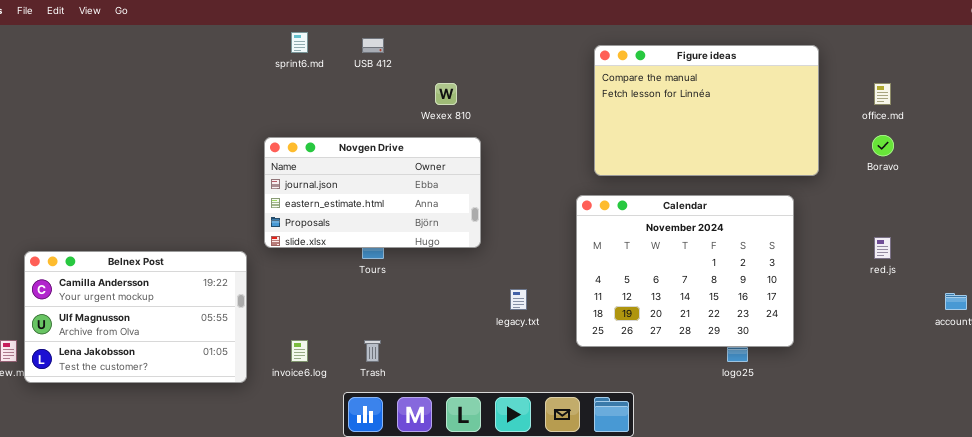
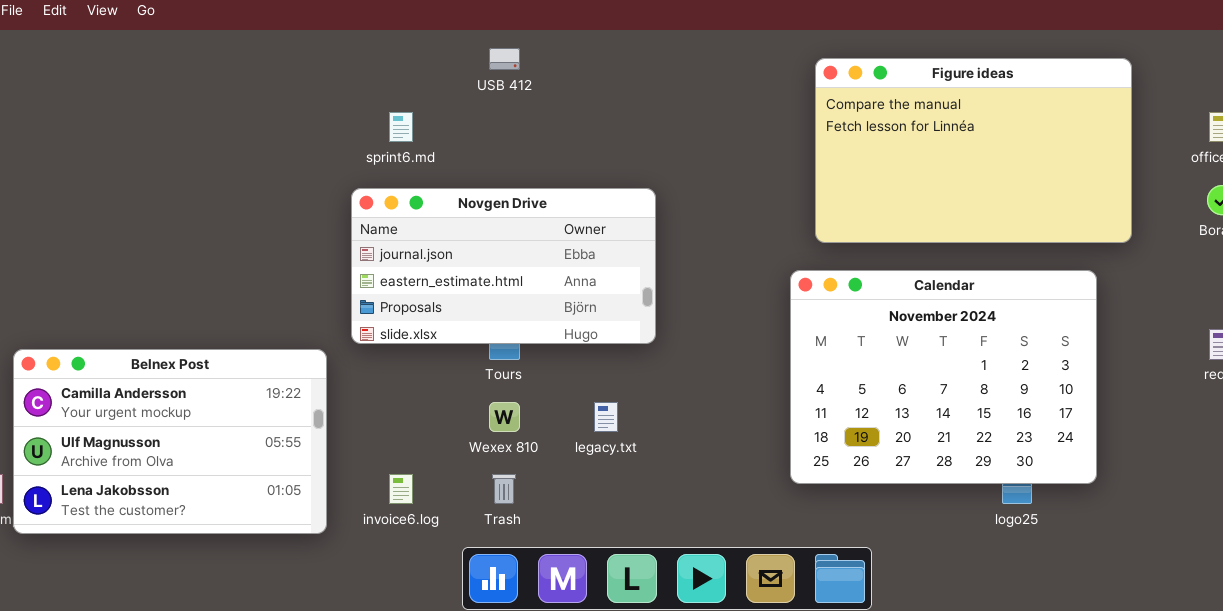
sprint6.md: [291,32,308,53] -> [389,112,413,142], moved
Wexex 810: [435,83,457,105] -> [489,402,520,432], moved
legacy.txt: [510,289,527,310] -> [594,402,618,432], moved

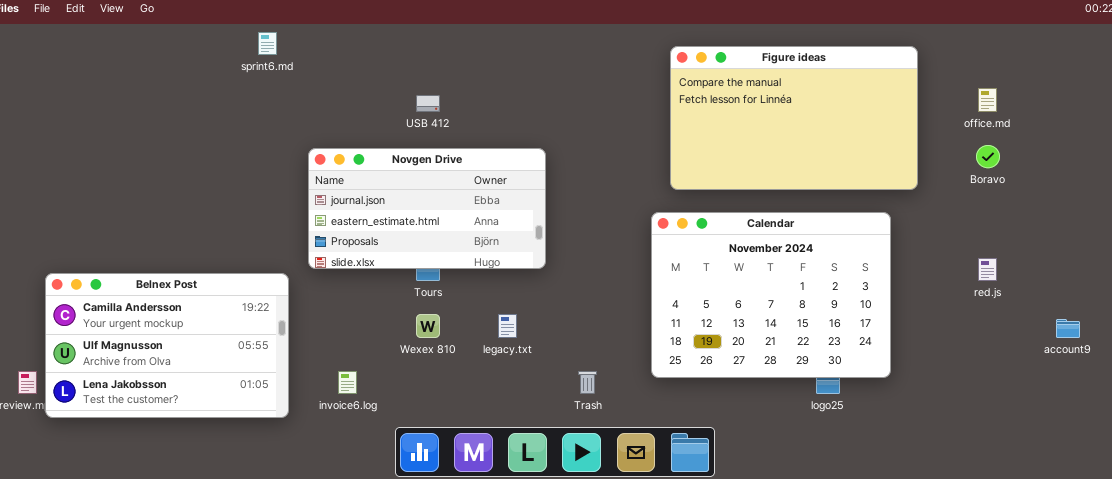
USB 412: [489,48,520,70] -> [416,95,440,112], moved
sprint6.md: [389,112,413,142] -> [258,32,277,55], moved
Trash: [492,474,516,504] -> [578,371,597,394], moved

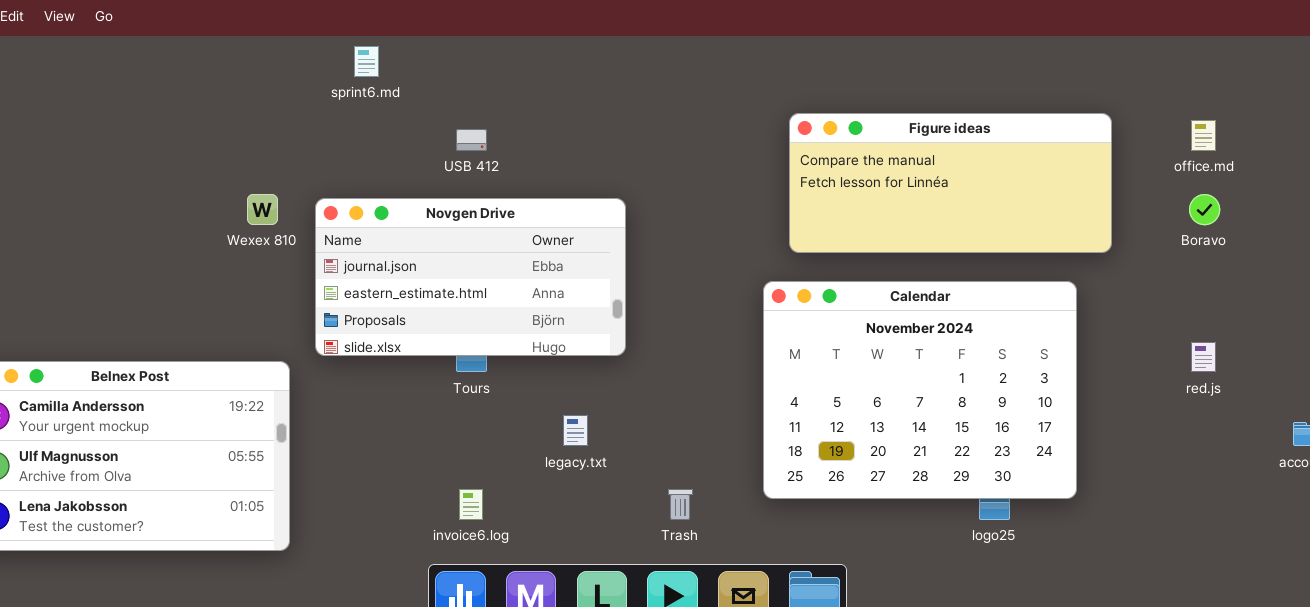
sprint6.md: [258,32,277,55] -> [354,46,379,77], moved
Figure ideas: [670,46,918,190] -> [789,113,1112,253], resized
Wexex 810: [416,314,440,338] -> [247,194,278,225], moved
invoice6.log: [338,371,357,394] -> [459,489,483,520], moved

